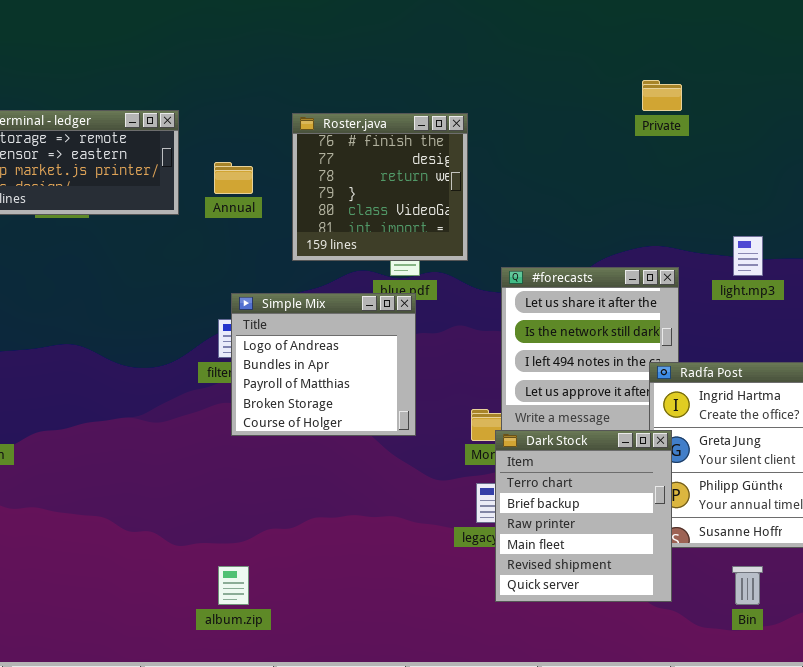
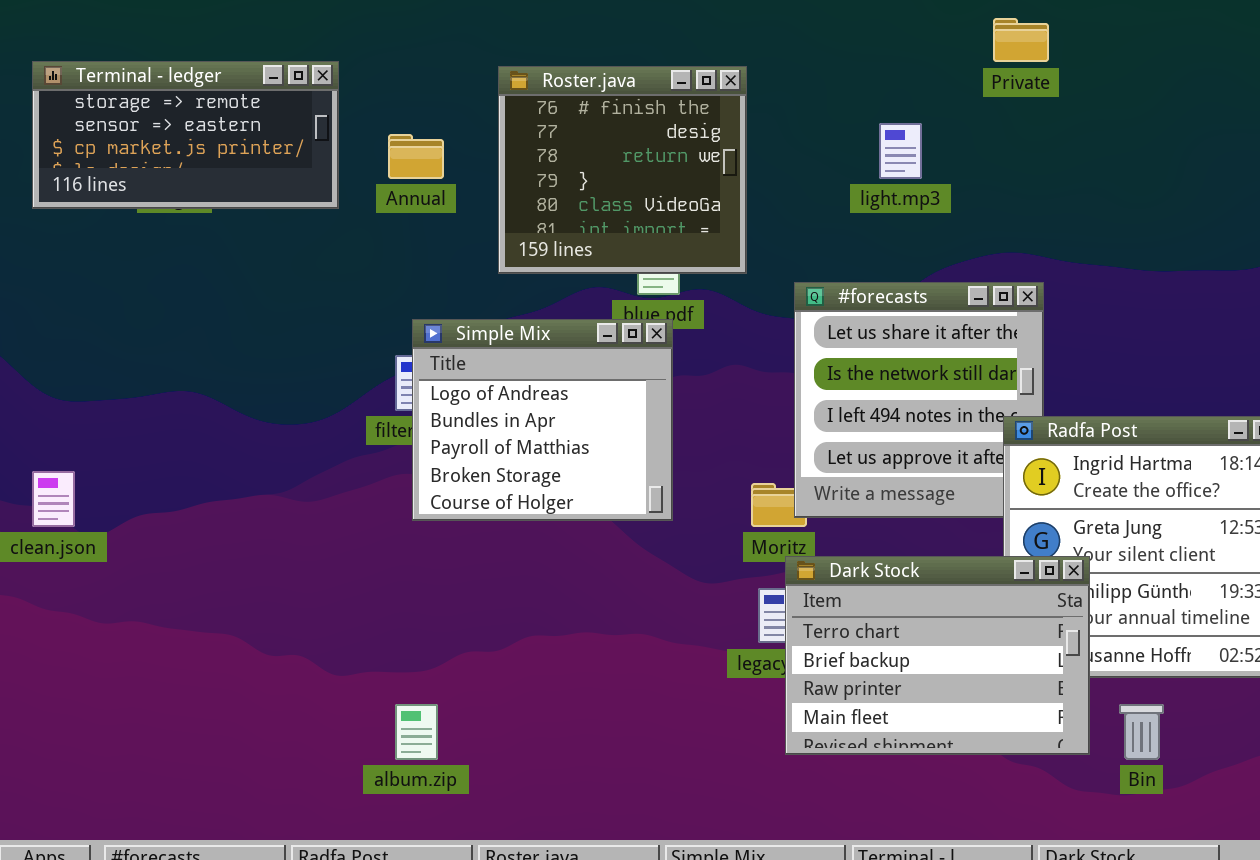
light.mp3: [733,236,763,276] -> [879,123,922,179], moved
Dark Stock: [495,430,672,602] -> [785,556,1090,755], resized

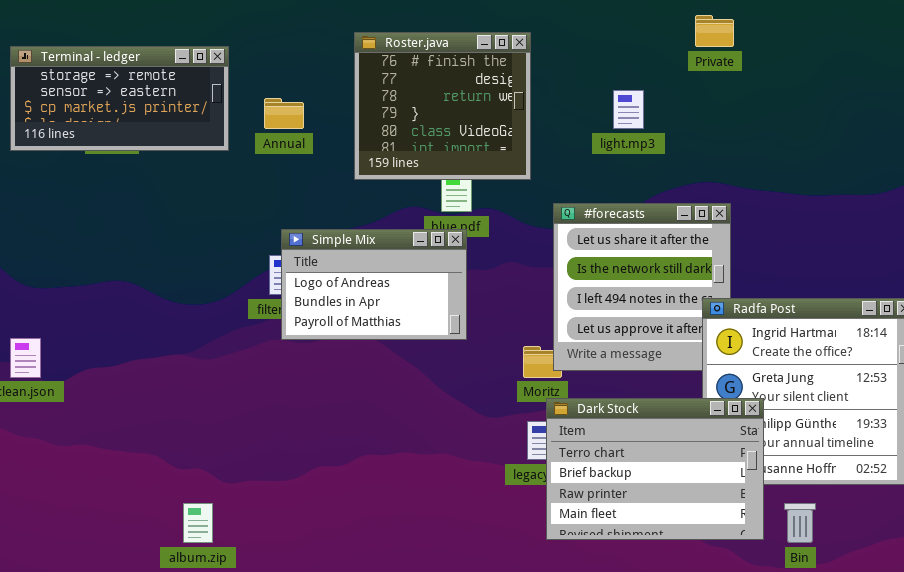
Roster.java: [498,66,747,274] -> [354,32,531,180], moved
Simple Mix: [412,319,673,521] -> [281,229,467,340], resized
album.zip: [395,704,438,760] -> [183,503,213,543], moved

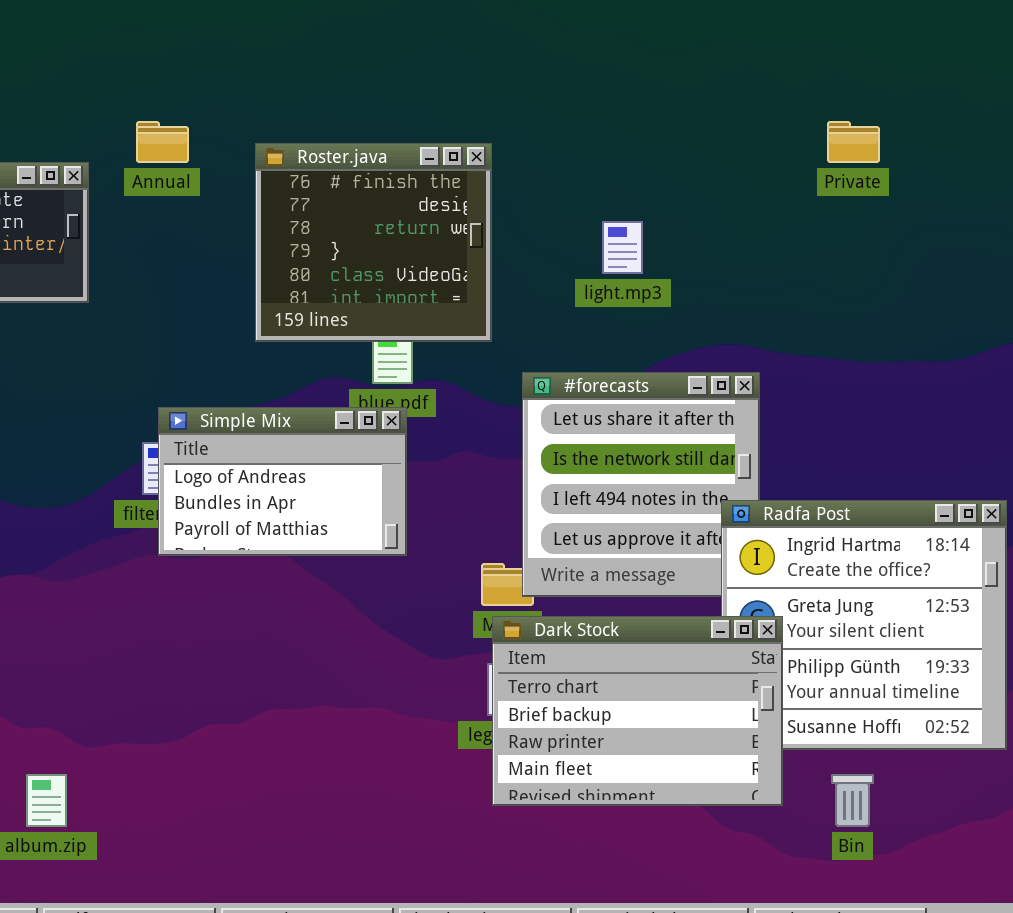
Private: [695,15,734,47] -> [827,121,880,163], moved
Annual: [264,98,304,129] -> [136,121,189,163], moved
Dark Stock: [546,398,764,540] -> [492,616,783,806], moved

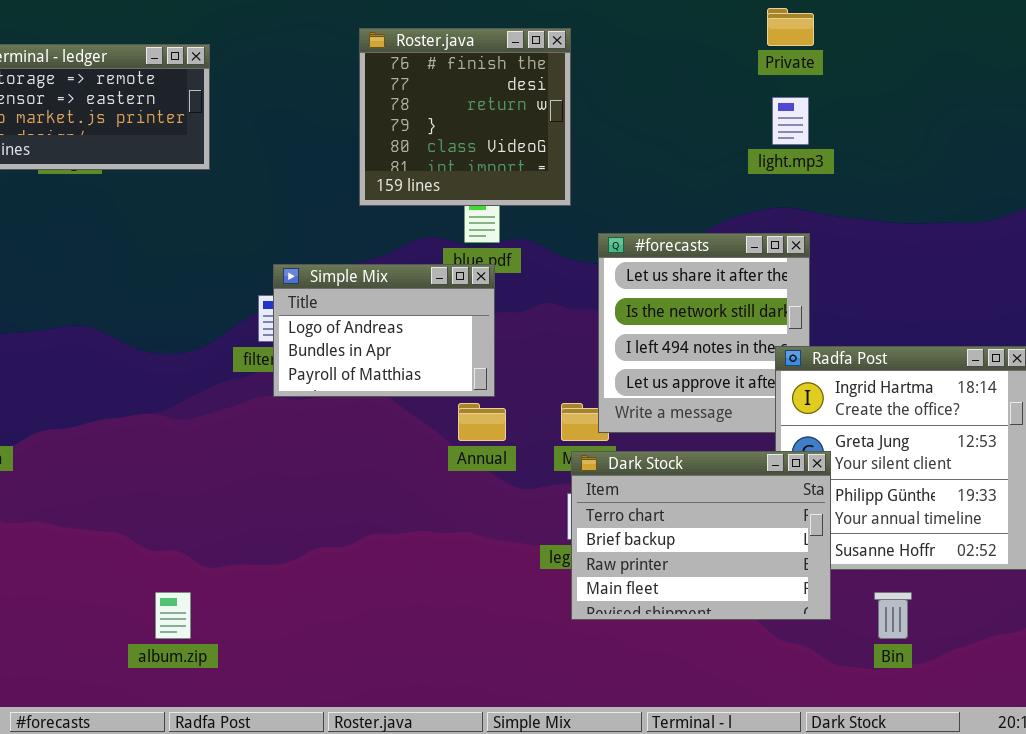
Annual: [136,121,189,163] -> [458,403,506,441], moved
Private: [827,121,880,163] -> [767,8,814,46], moved
light.mp3: [602,221,643,274] -> [772,97,809,145], moved

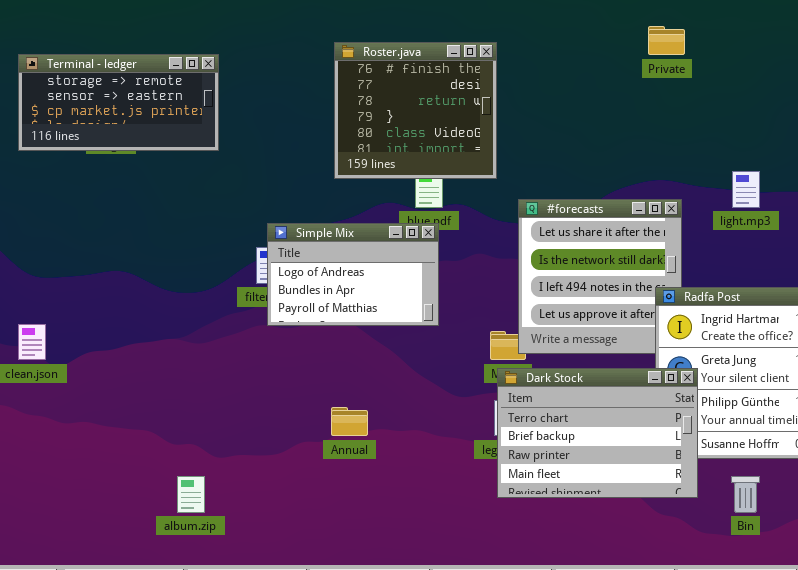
light.mp3: [772,97,809,145] -> [732,171,760,208], moved
Annual: [458,403,506,441] -> [331,407,368,436], moved

